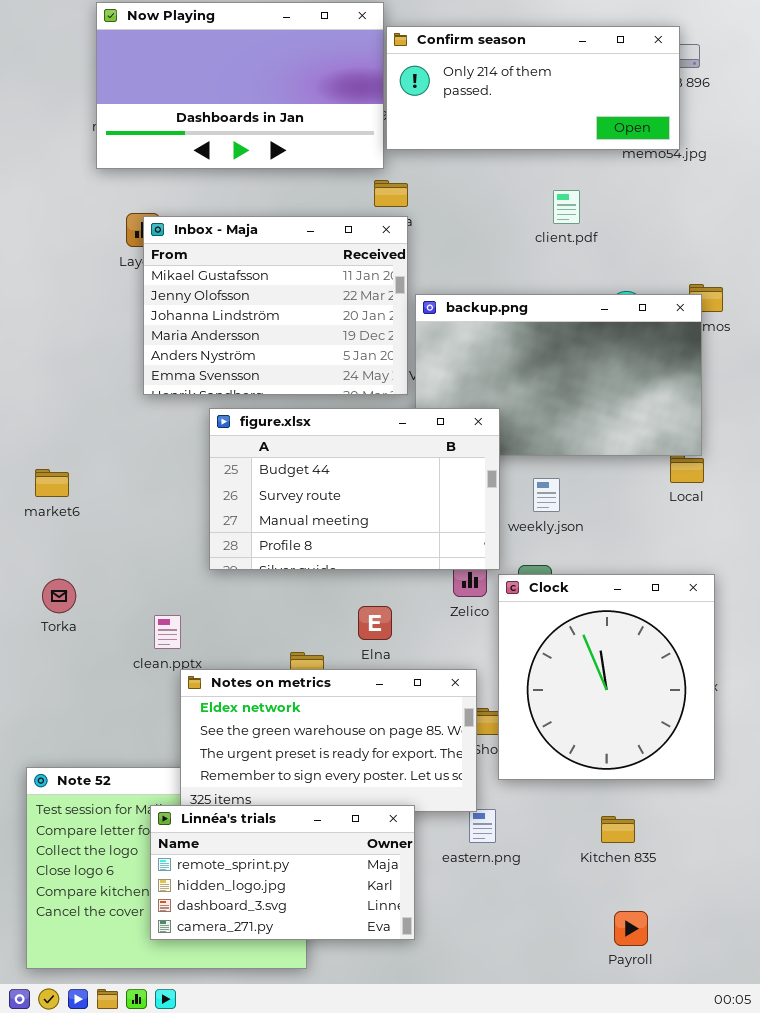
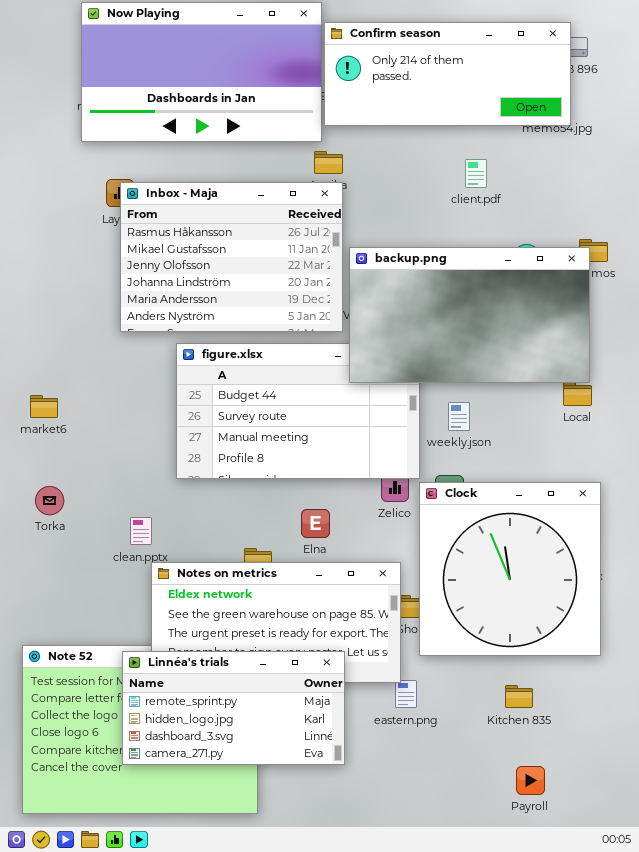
Inbox - Maja: [143,216,408,395] -> [120,182,343,332], scrolled up 1 row
backup.png: [415,294,702,456] -> [349,247,590,383], raised
Linnéa's trials: [150,805,415,940] -> [122,651,345,765], moved

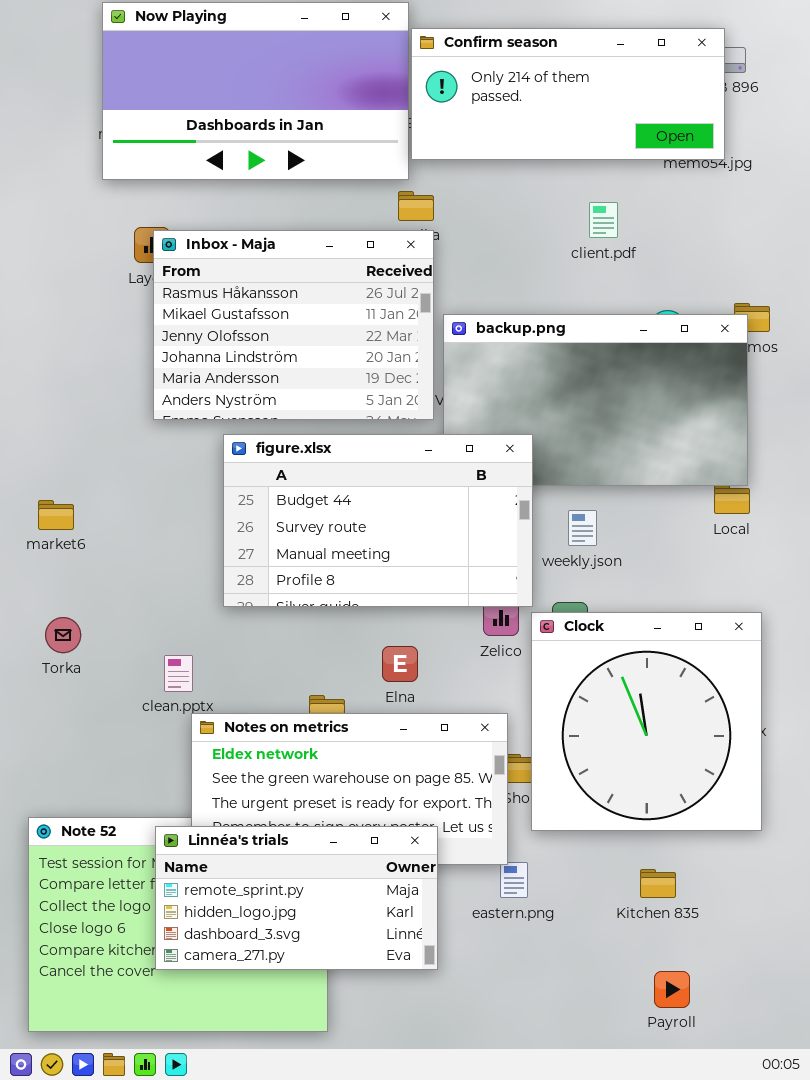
figure.xlsx: [176,343,420,479] -> [223,434,533,607], raised

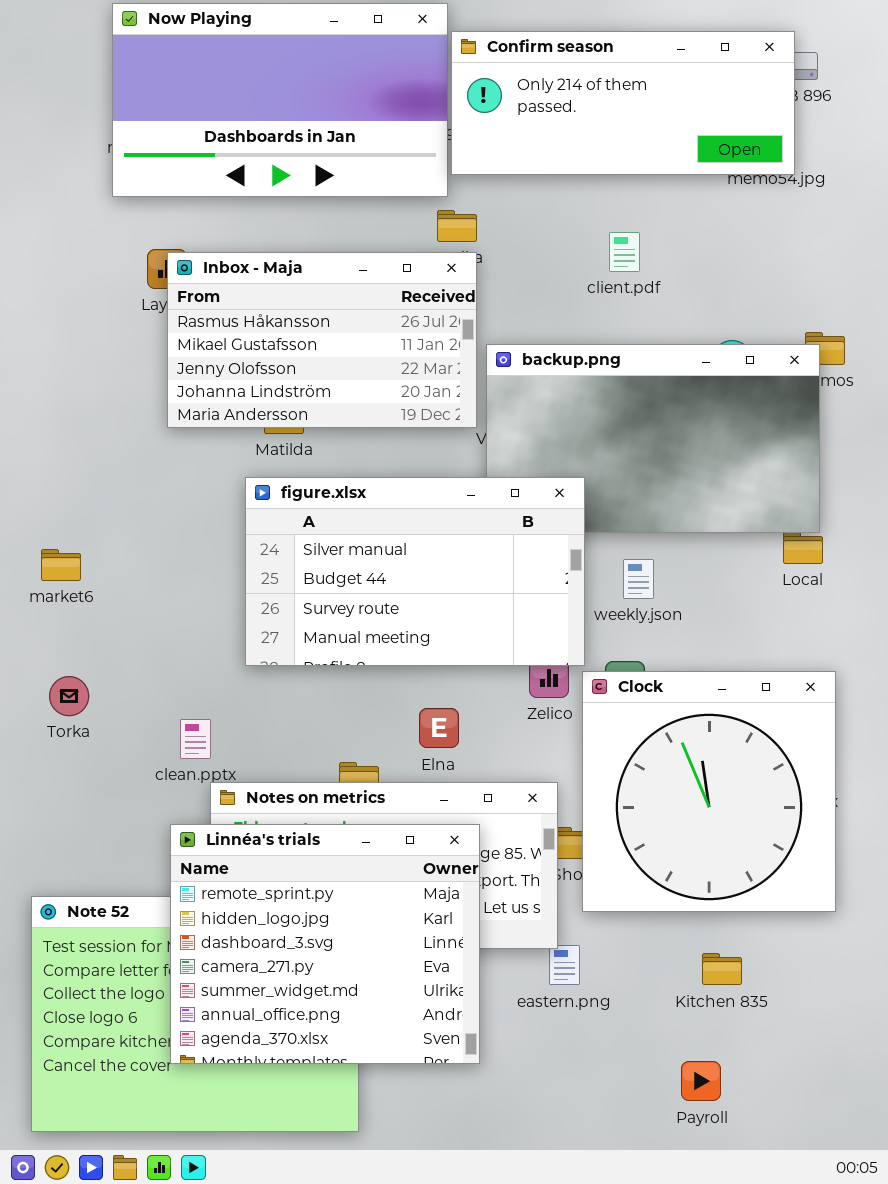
client.pdf: [589,202,618,238] -> [609,232,640,272], moved
Inbox - Maja: [153,230,434,420] -> [167,252,477,428], resized
figure.xlsx: [223,434,533,607] -> [245,477,585,666], scrolled up 1 row
Linnéa's trials: [155,826,438,970] -> [170,824,480,1064], resized
Payroll: [654,971,690,1008] -> [681,1061,721,1101], moved

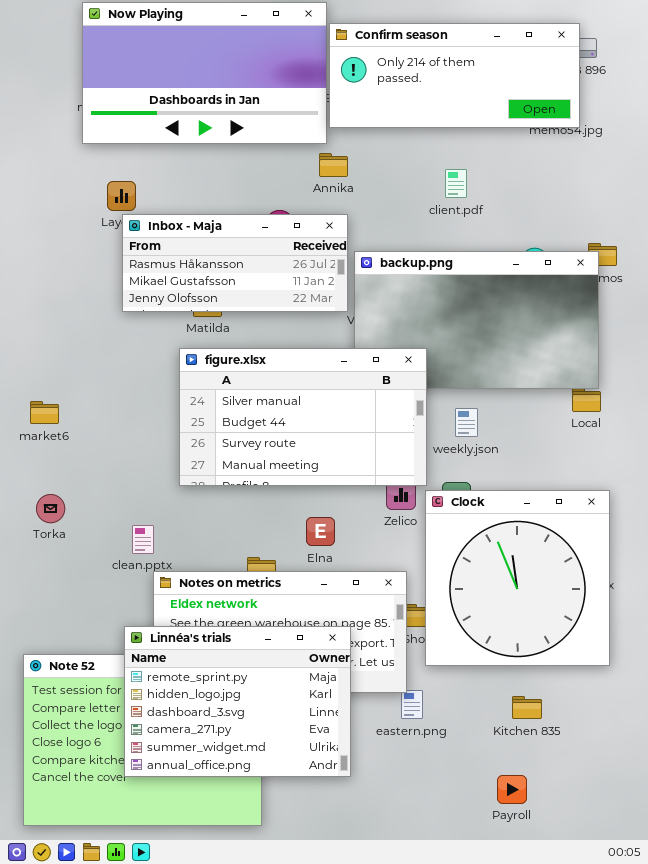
Inbox - Maja: [167,252,477,428] -> [122,214,348,312], resized
Linnéa's trials: [170,824,480,1064] -> [124,626,351,777], resized

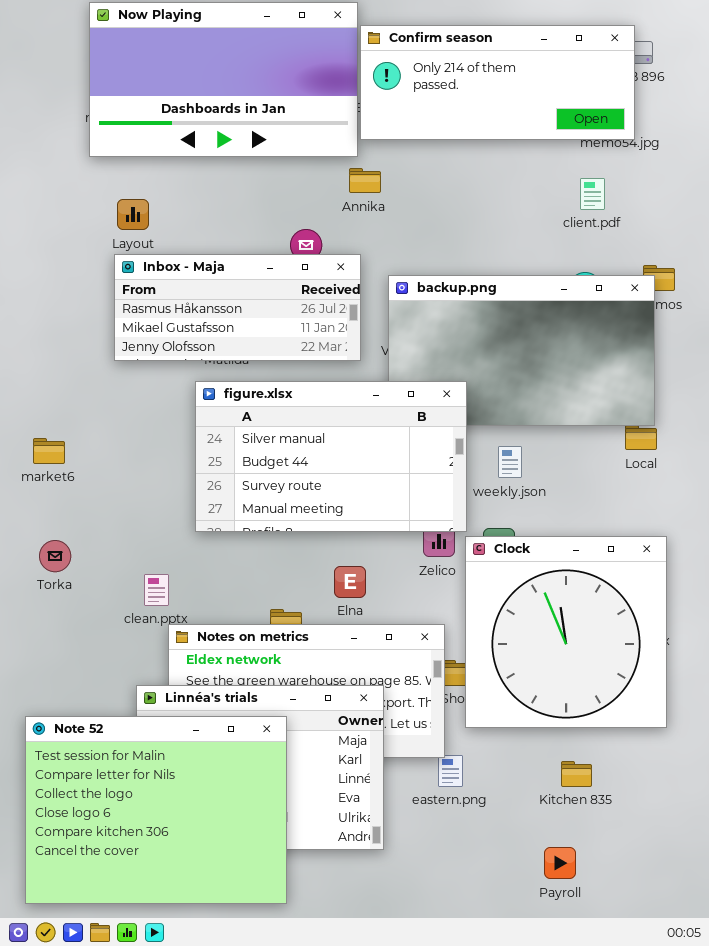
client.pdf: [445,169,467,198] -> [580,178,605,210], moved
Inbox - Maja: [122,214,348,312] -> [114,254,361,361], moved
Note 52: [23,654,262,826] -> [25,716,287,904], raised

